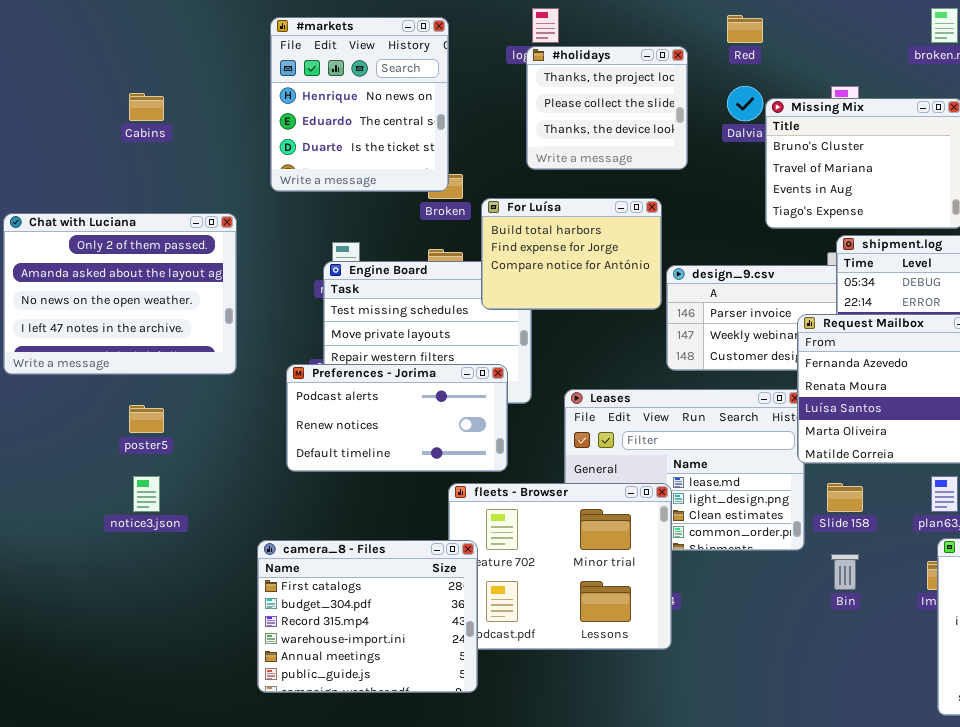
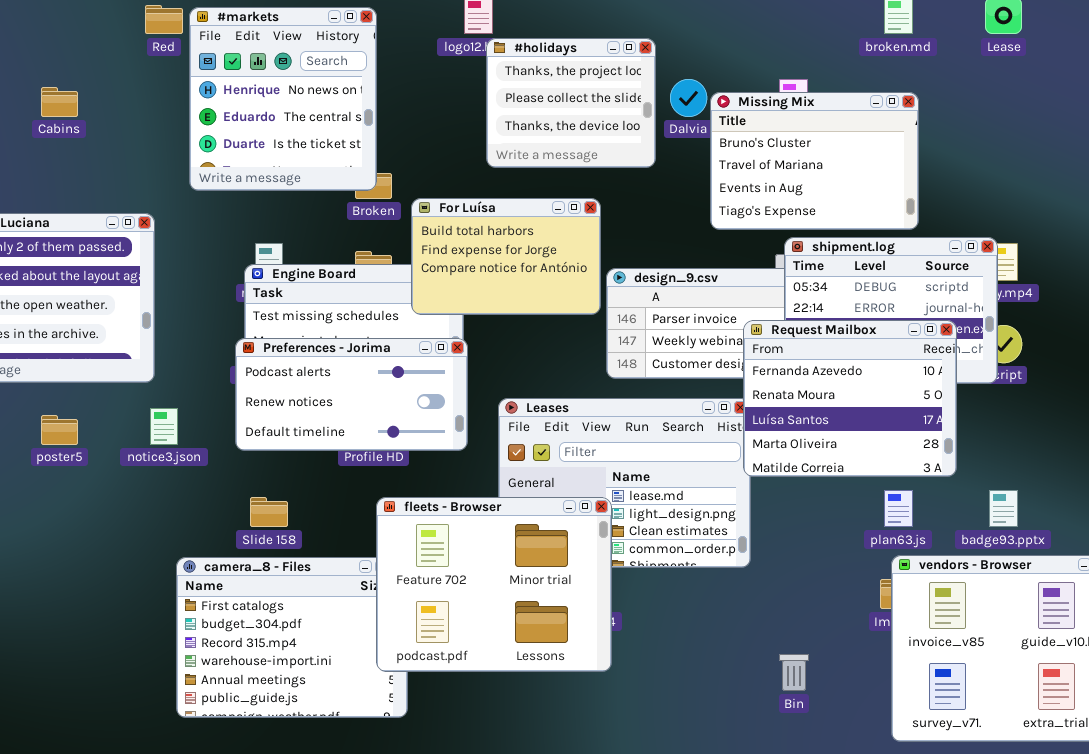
Red: [727,15,763,43] -> [145,5,183,34], moved
#holidays: [526,46,688,170] -> [486,38,656,168], moved
Preferences - Jorima: [286,364,508,472] -> [235,338,468,451], moved
notice3.json: [133,476,160,512] -> [150,408,178,445], moved
fleets - Browser: [448,483,672,650] -> [376,497,612,672], raised
Slide 158: [827,483,863,512] -> [250,497,288,527], moved
Bin: [831,554,859,590] -> [779,654,809,691], moved

